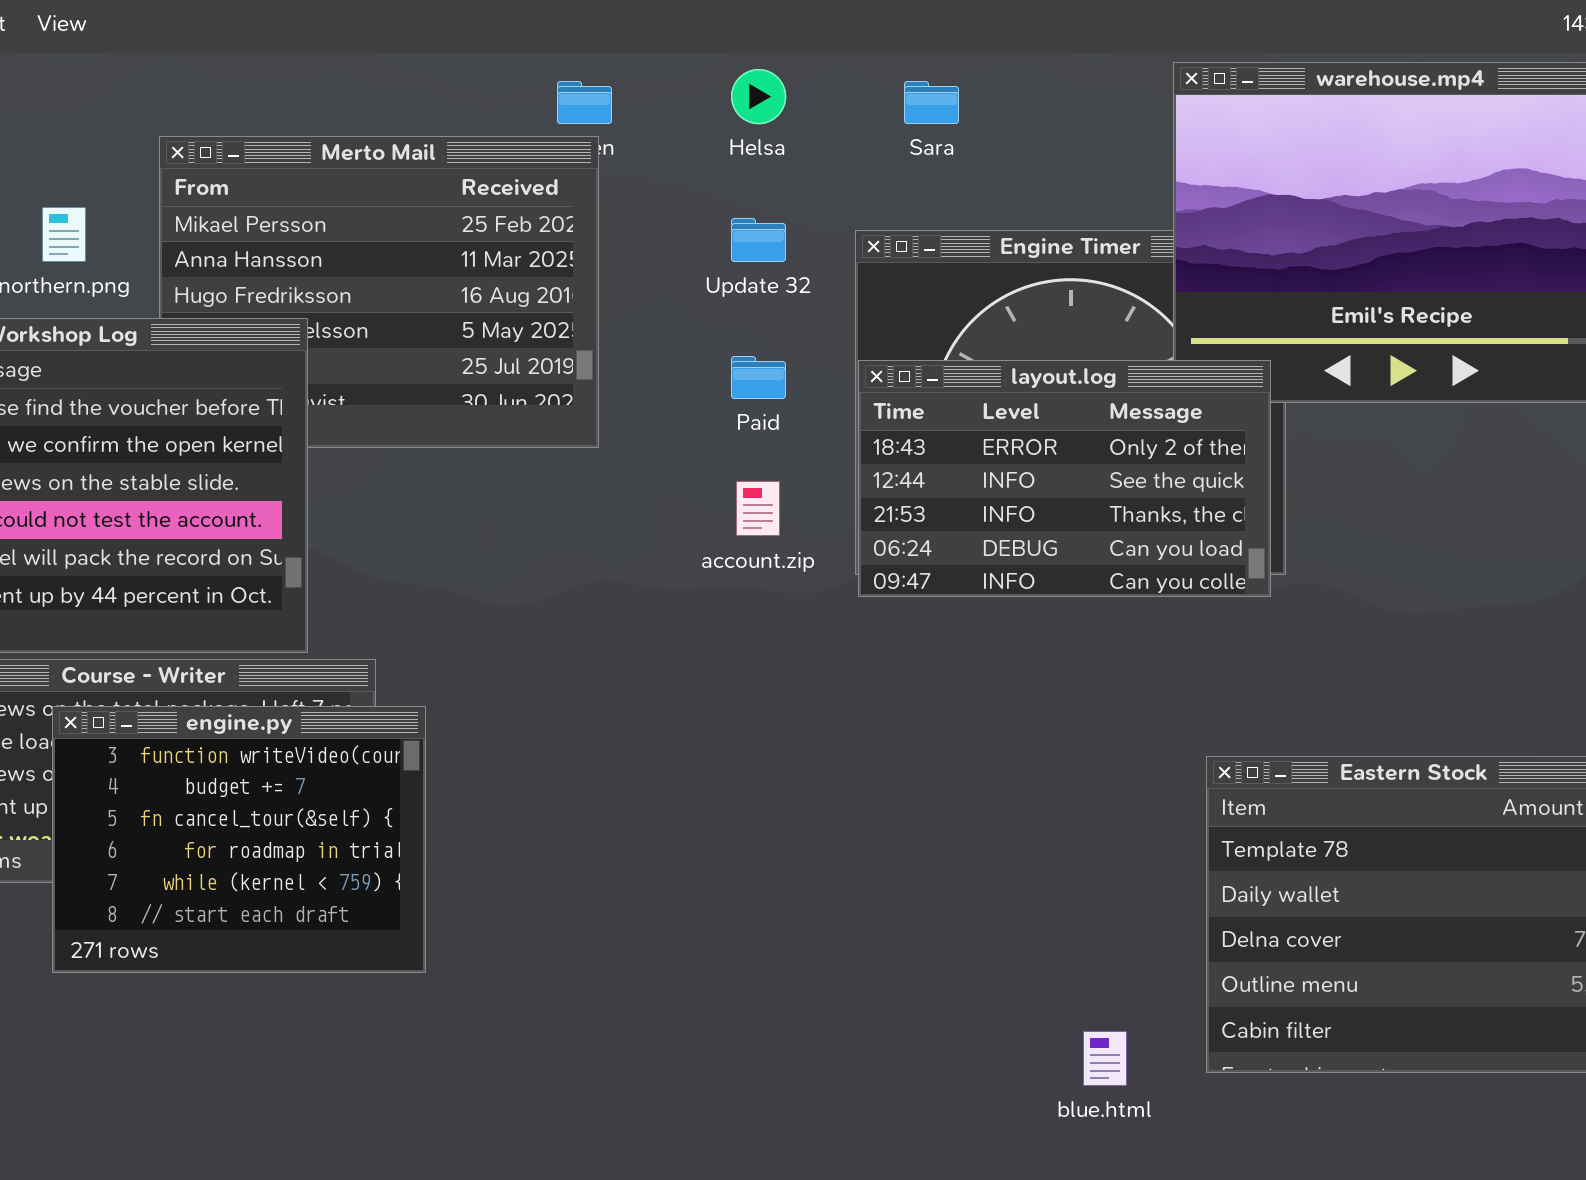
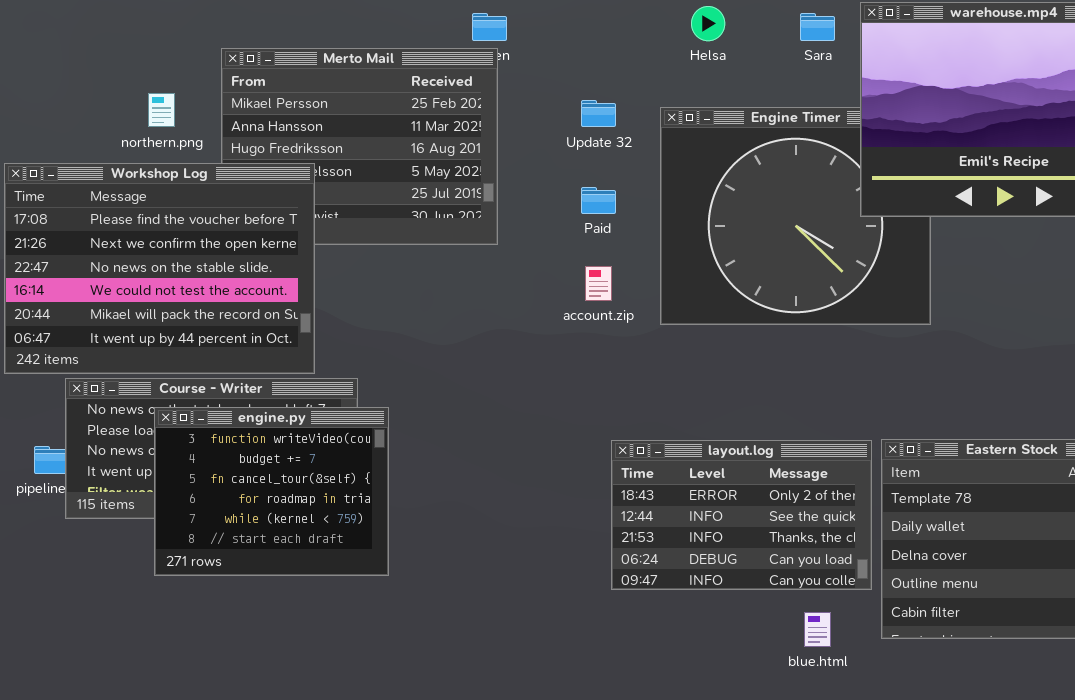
Helsa: [731,69,786,124] -> [691,6,725,41], moved
Sara: [904,81,959,124] -> [800,13,835,41], moved
layout.log: [858,360,1271,597] -> [611,440,872,590], moved

